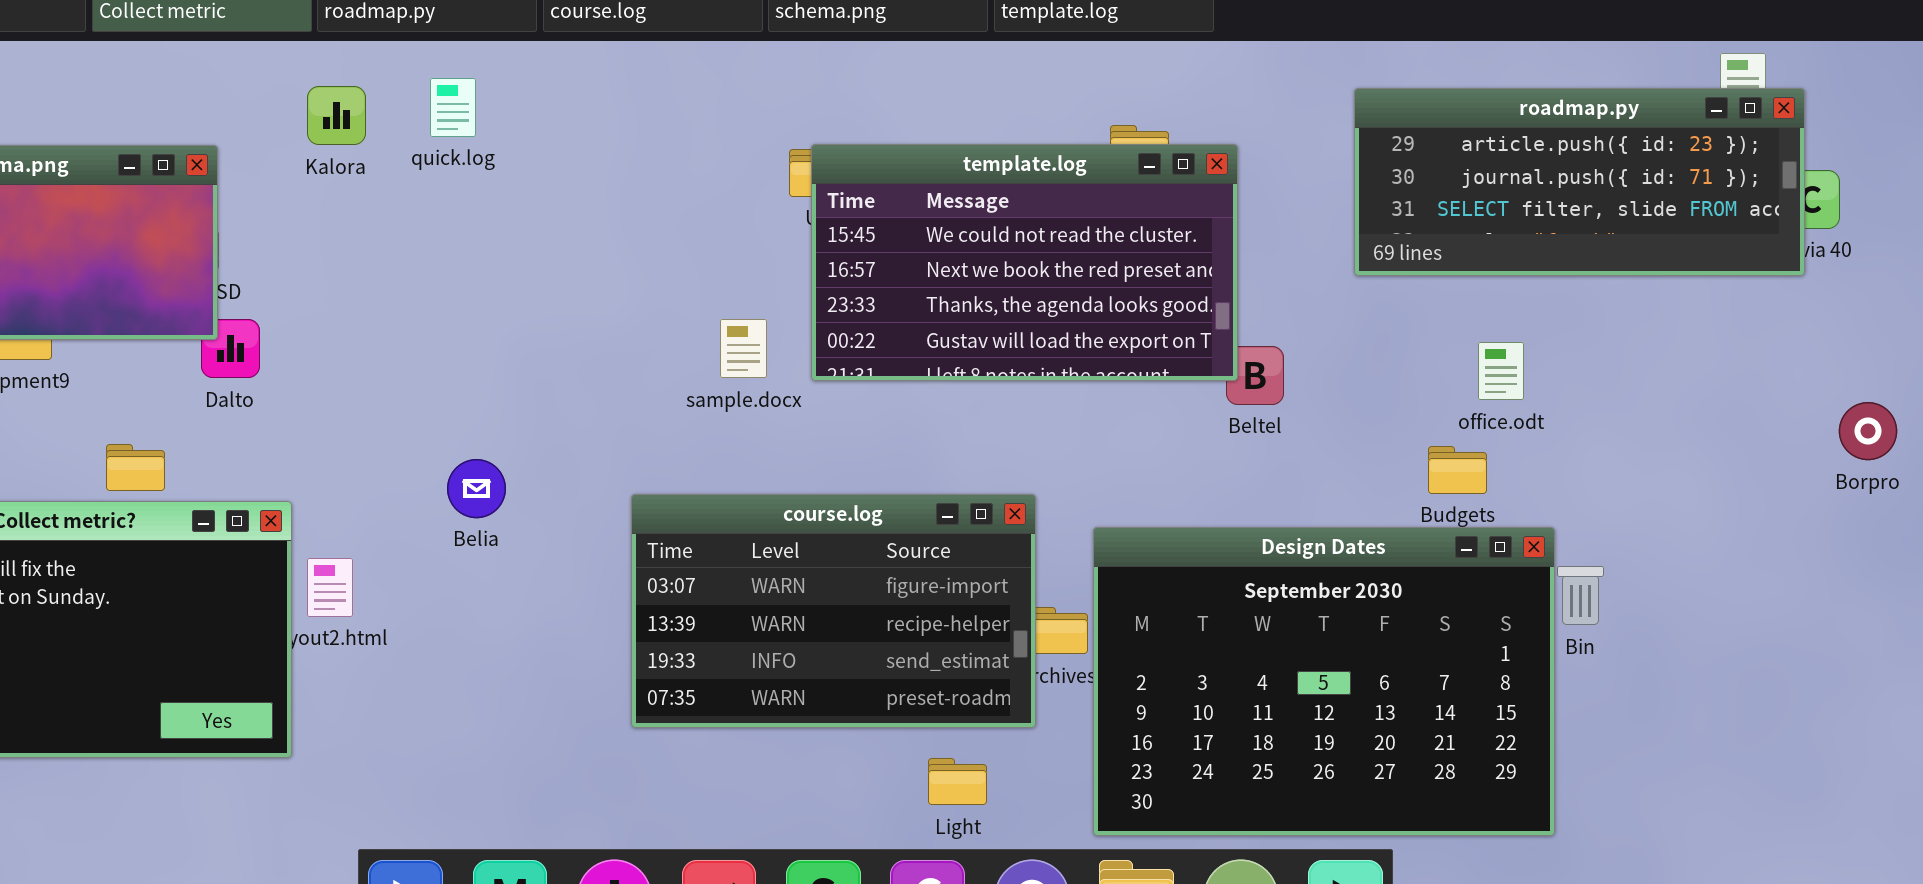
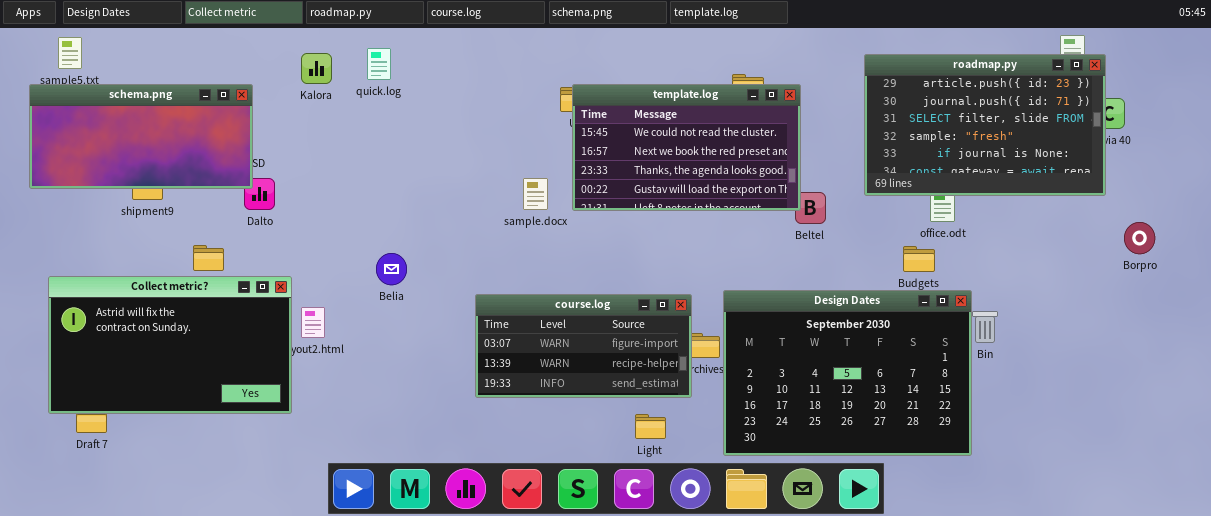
roadmap.py: [1354,88,1805,276] -> [864,54,1106,196], resized
course.log: [631,494,1036,728] -> [475,294,692,398], resized

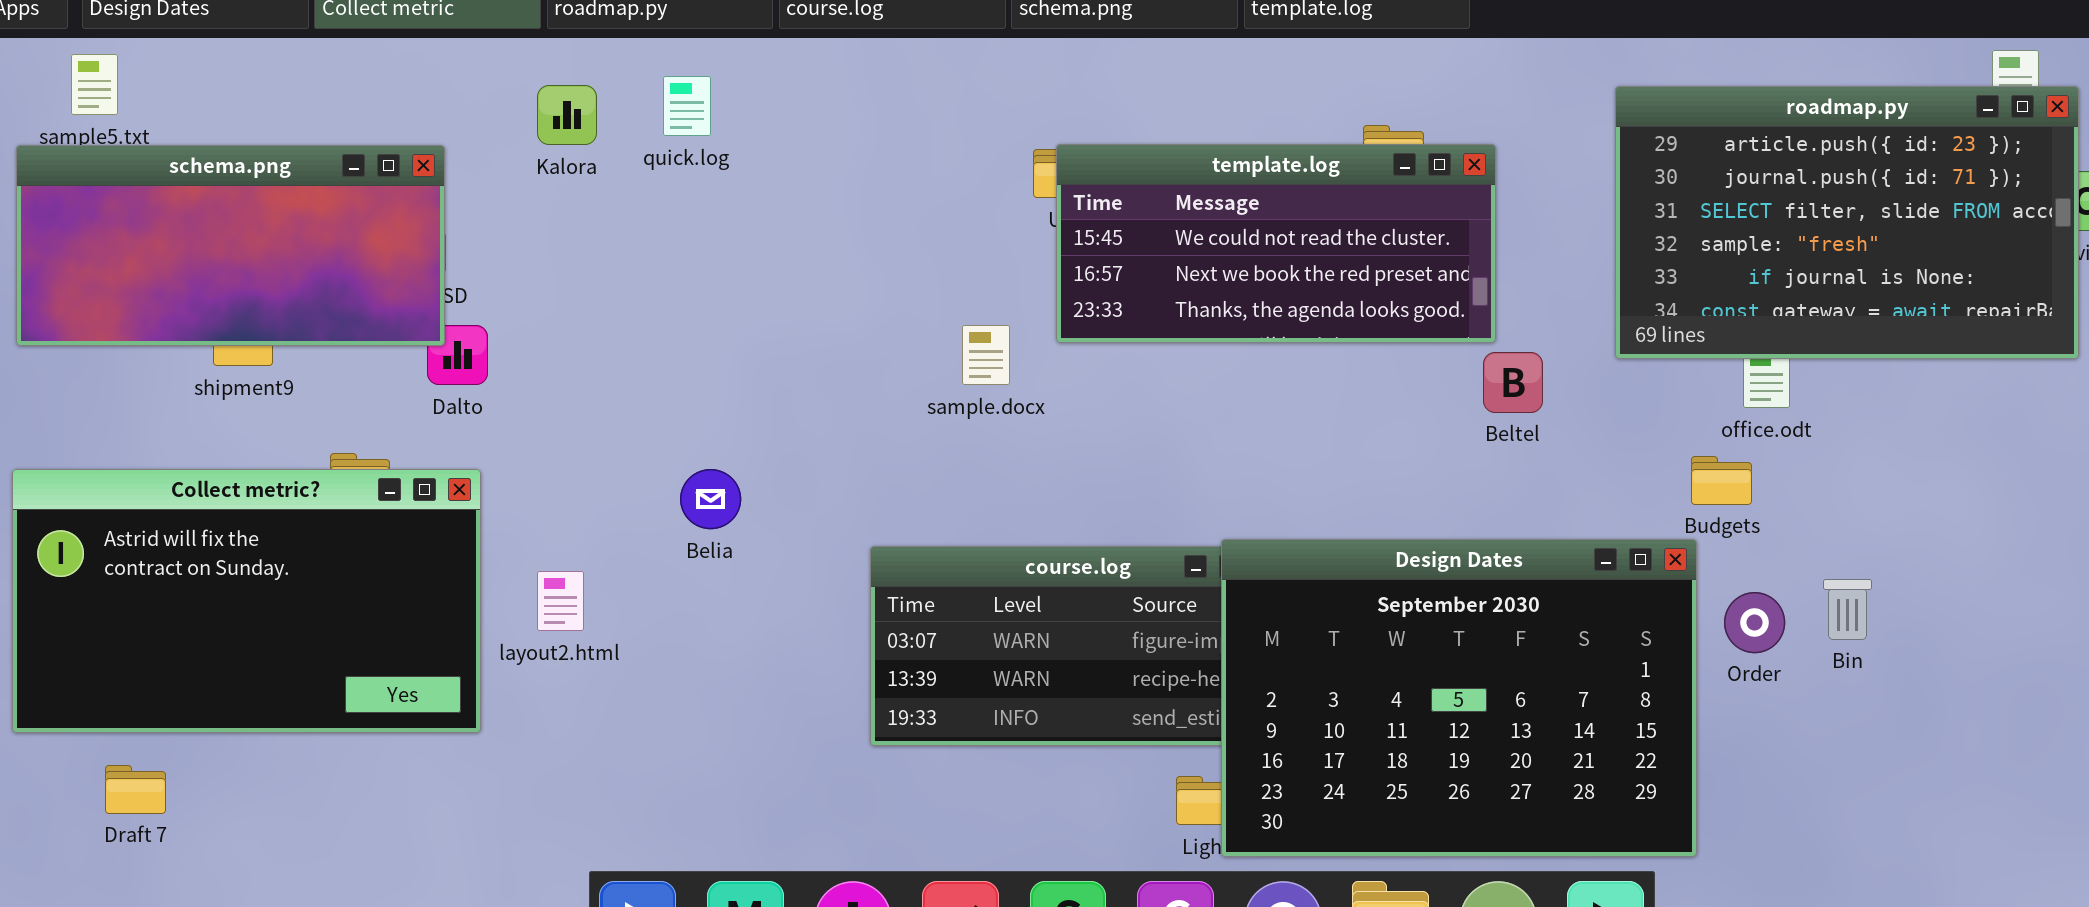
template.log: [572,84,801,211] -> [1056,144,1496,343], resized
Collect metric?: [48,276,292,414] -> [12,469,481,733], moved
Design Dates: [723,290,972,456] -> [1221,539,1697,857], moved

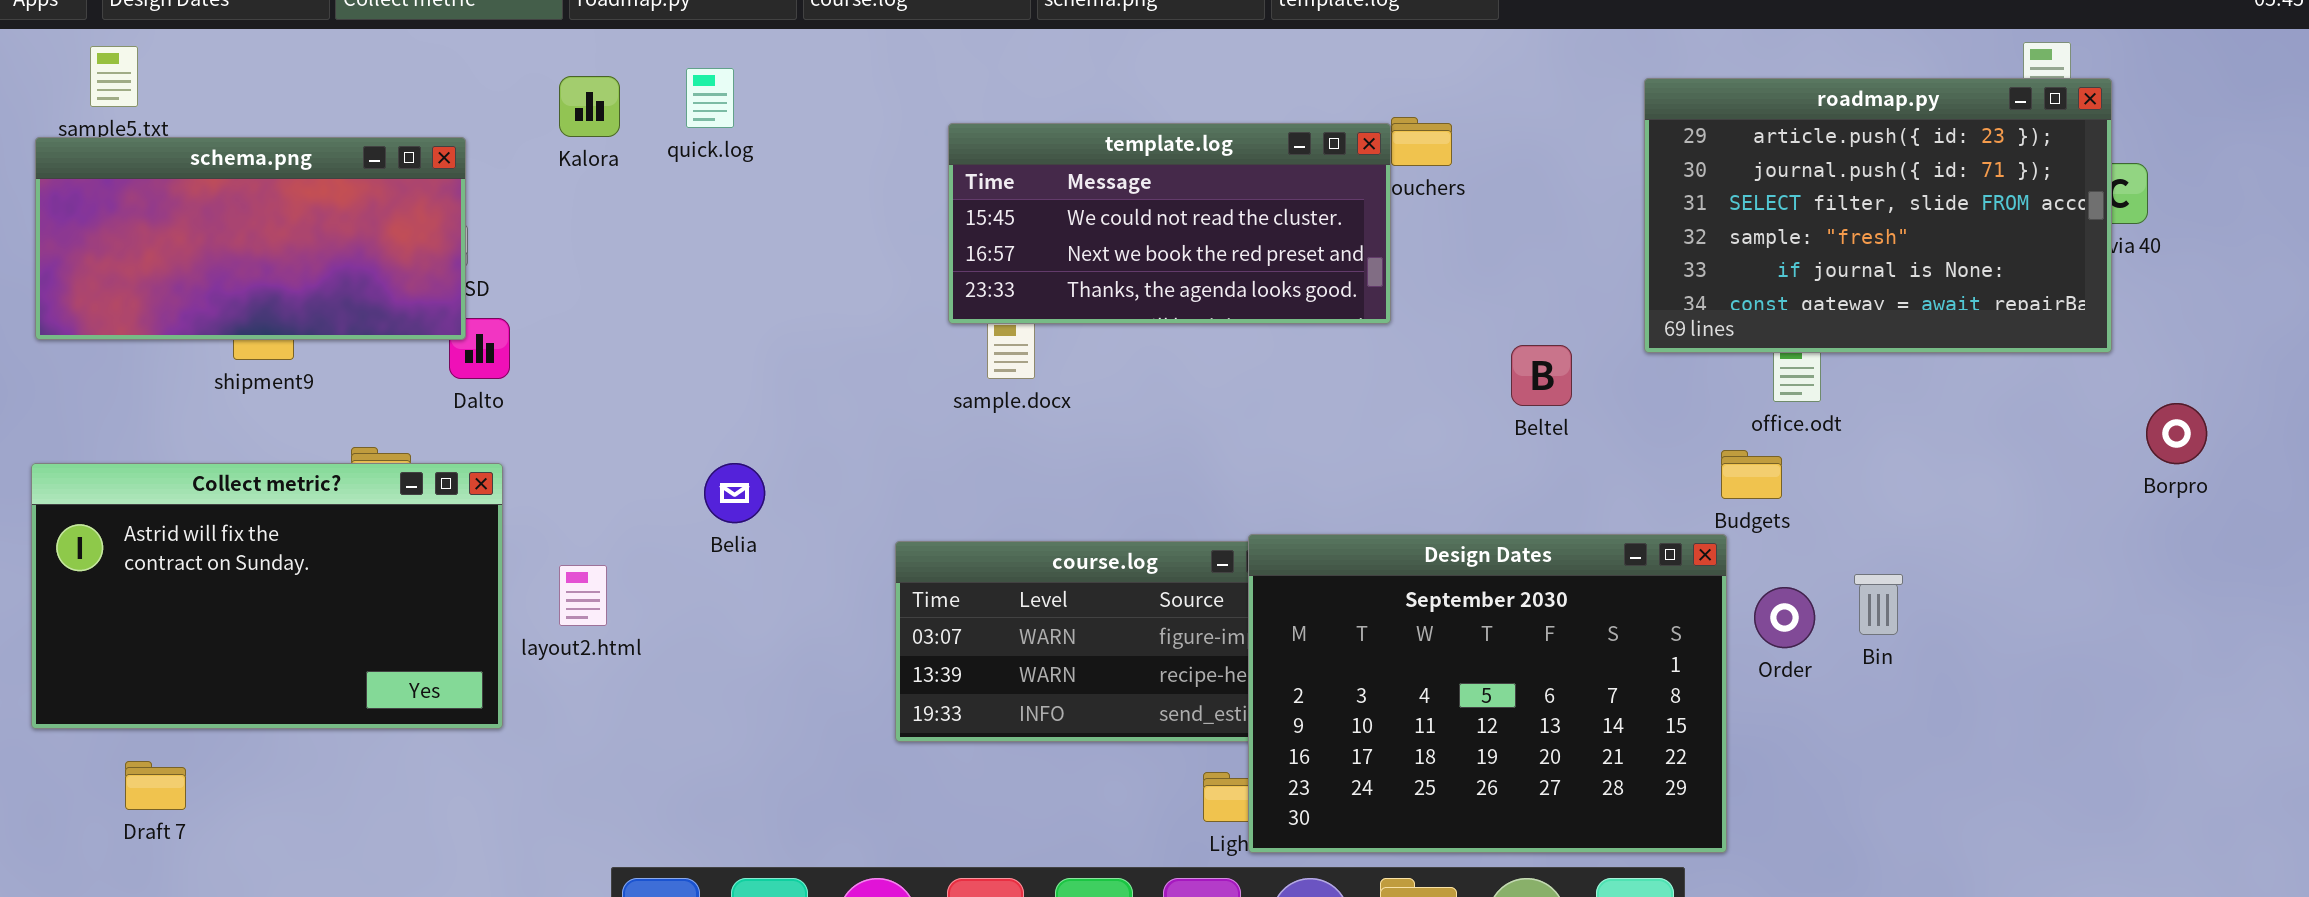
template.log: [1056,144,1496,343] -> [948,123,1391,324], moved

